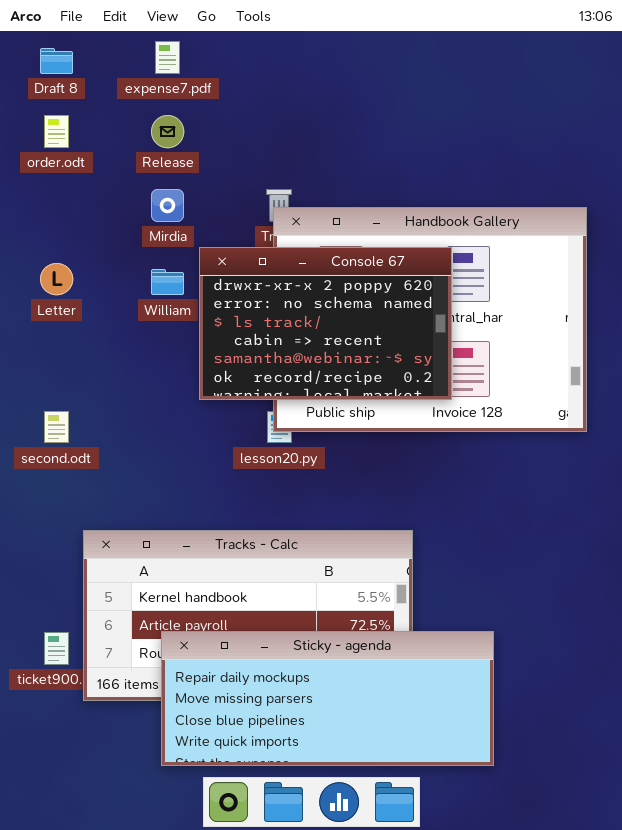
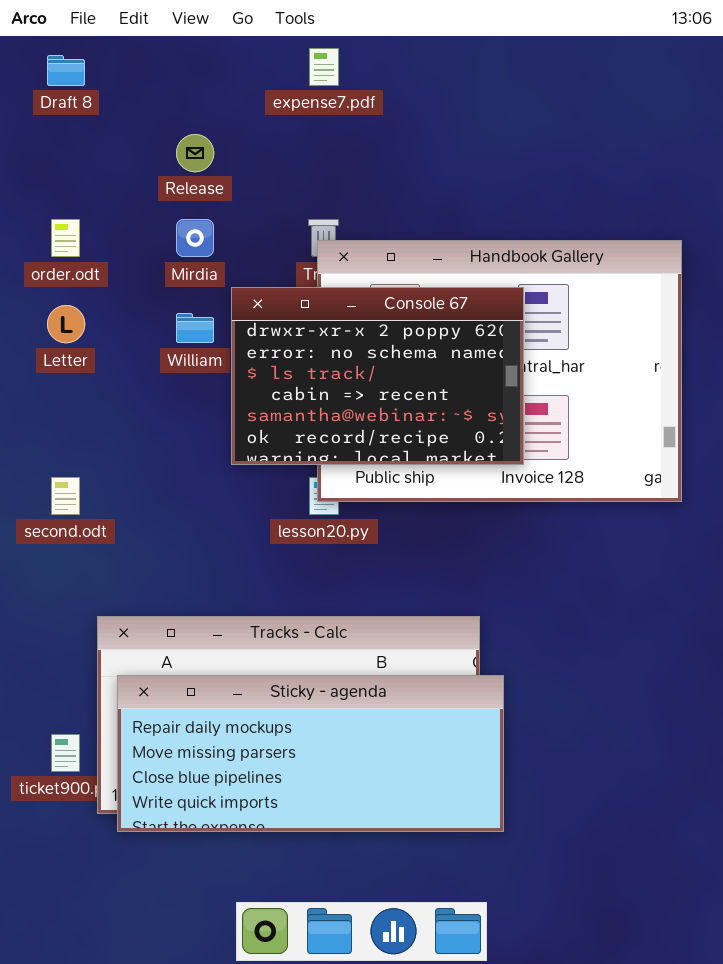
expense7.pdf: [155,41,180,74] -> [309,48,339,86], moved
order.odt: [44,115,69,148] -> [51,219,80,257], moved
Sticky - agenda: [161,631,494,766] -> [117,675,504,832], moved

